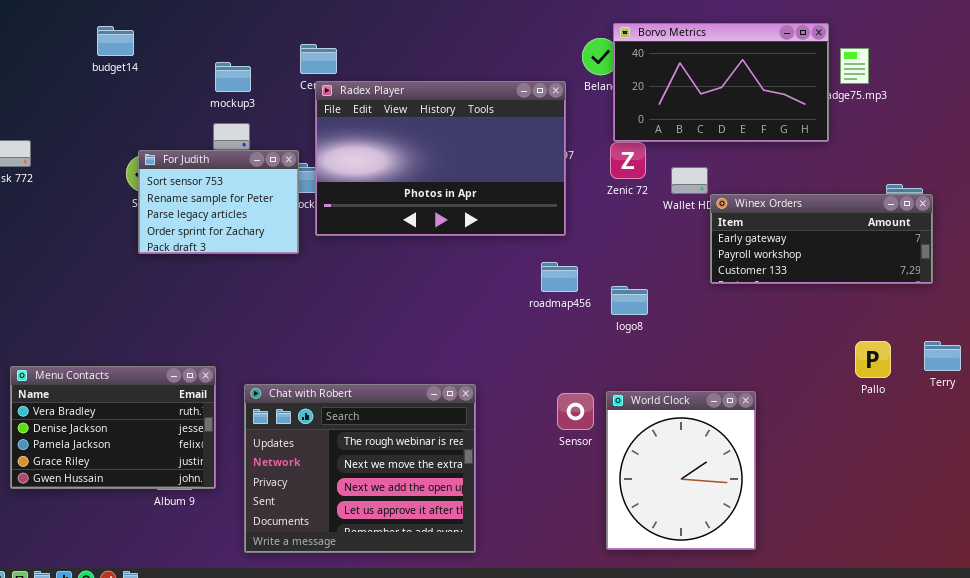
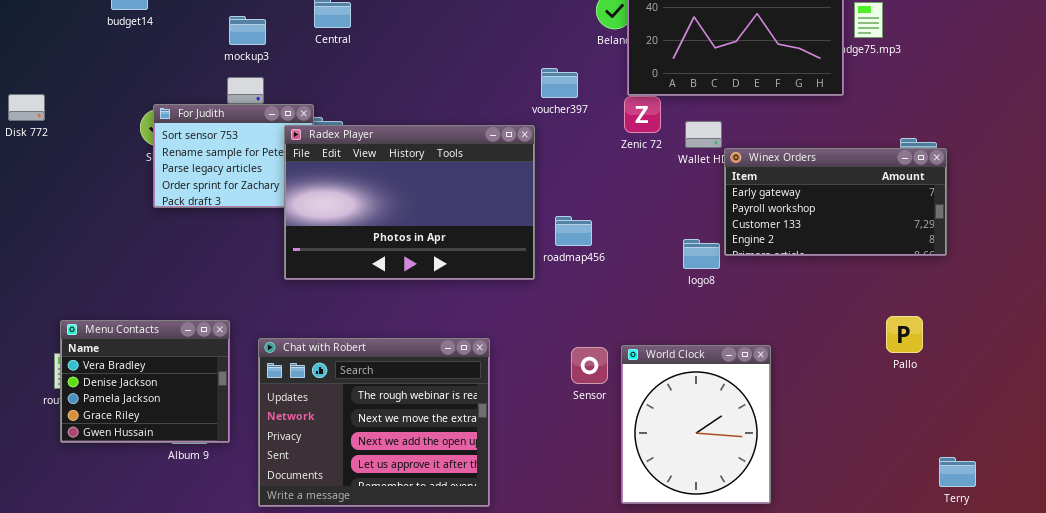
Radex Player: [315,81,566,236] -> [284,125,535,280], moved
Winex Orders: [710,194,933,284] -> [724,148,947,256], resized
logo8: [611,286,648,315] -> [683,239,720,269], moved
Pallo: [855,341,891,378] -> [886,316,923,353], moved
Terry: [924,341,961,371] -> [939,457,976,487], moved
Menu Contacts: [10,366,216,489] -> [60,320,230,443], resized

